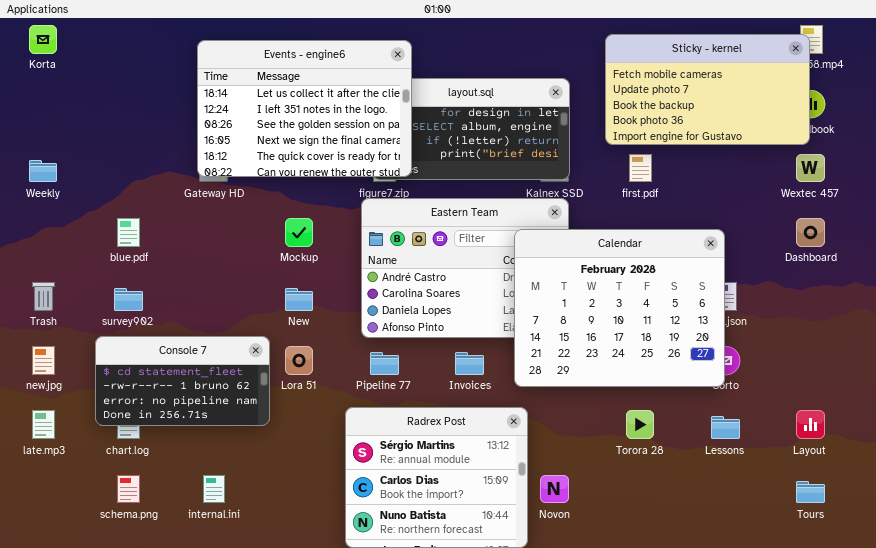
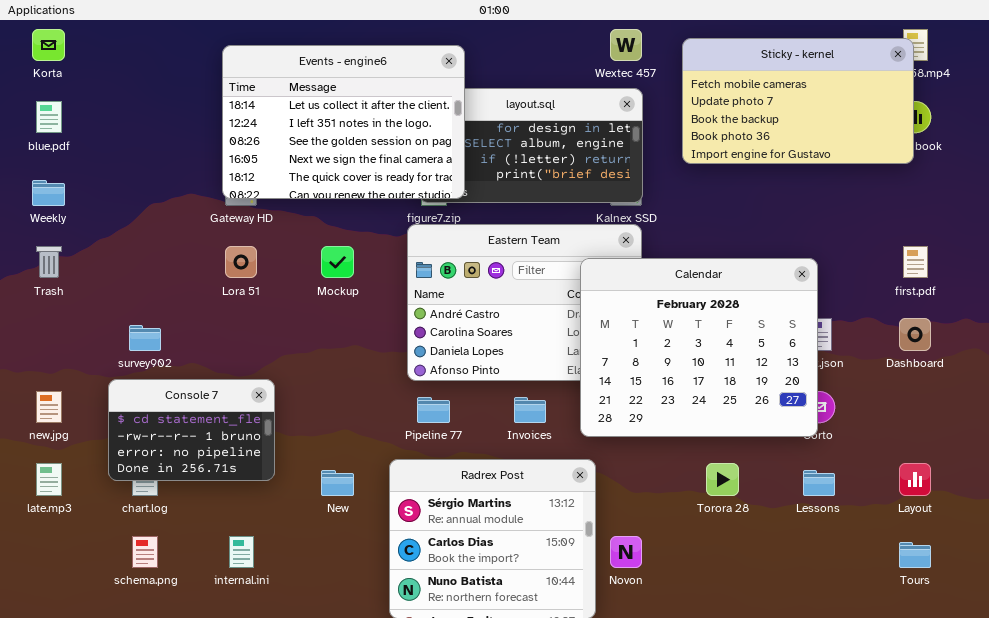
first.pdf: [629,154,652,182] -> [903,246,928,278], moved
Wextec 457: [796,154,825,182] -> [610,29,642,61], moved
blue.pdf: [117,218,140,247] -> [36,101,62,133], moved
Dashboard: [796,218,825,247] -> [899,318,931,351], moved
Trash: [32,282,55,311] -> [36,246,62,278], moved
New: [285,288,313,311] -> [321,470,354,496], moved
Console 7: [95,336,270,426] -> [108,379,275,481], resized
Lora 51: [285,346,313,375] -> [225,246,257,278], moved

